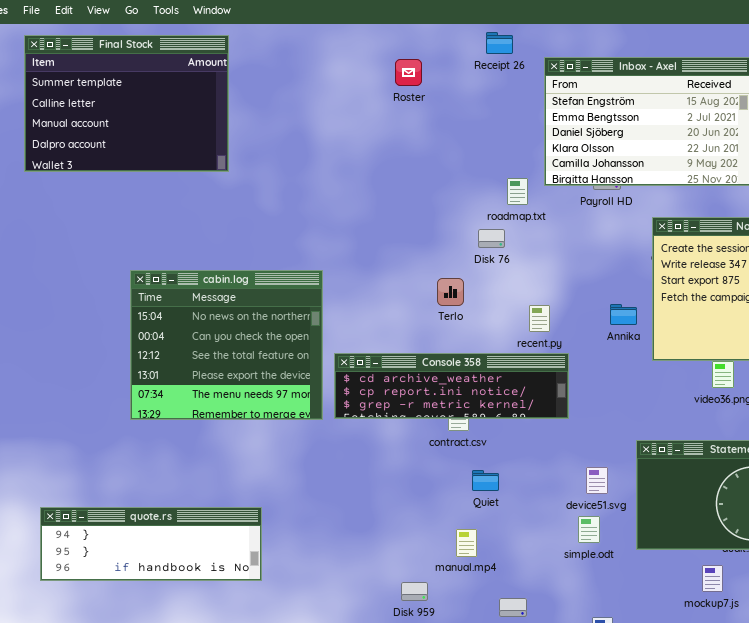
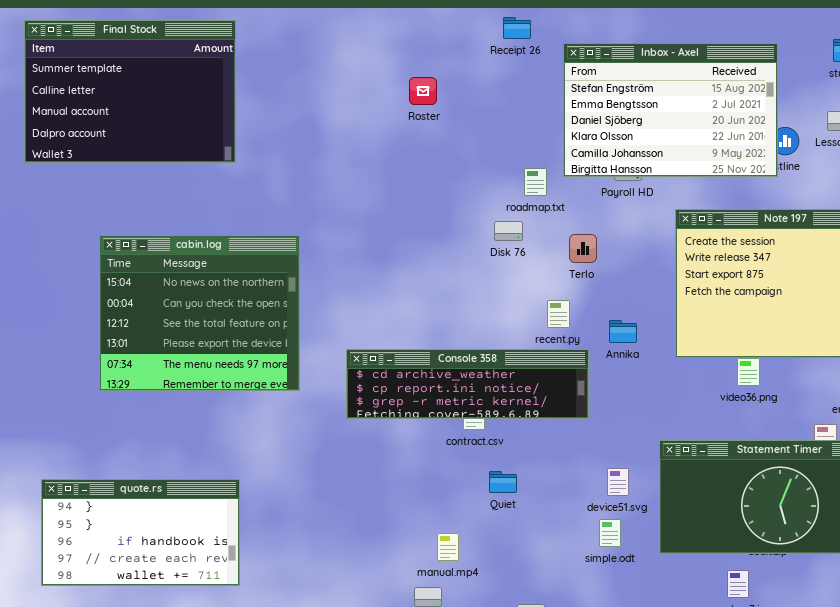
Roster: [395,59,422,86] -> [409,77,437,105], moved
cabin.log: [130,270,323,420] -> [99,235,300,391], moved
Terlo: [437,278,464,306] -> [569,234,597,263], moved
Annika: [610,304,637,325] -> [609,320,637,343], moved
quote.rs: [40,507,262,581] -> [41,479,240,586], resized
manual.mp4: [456,529,477,557] -> [437,533,459,561], moved

